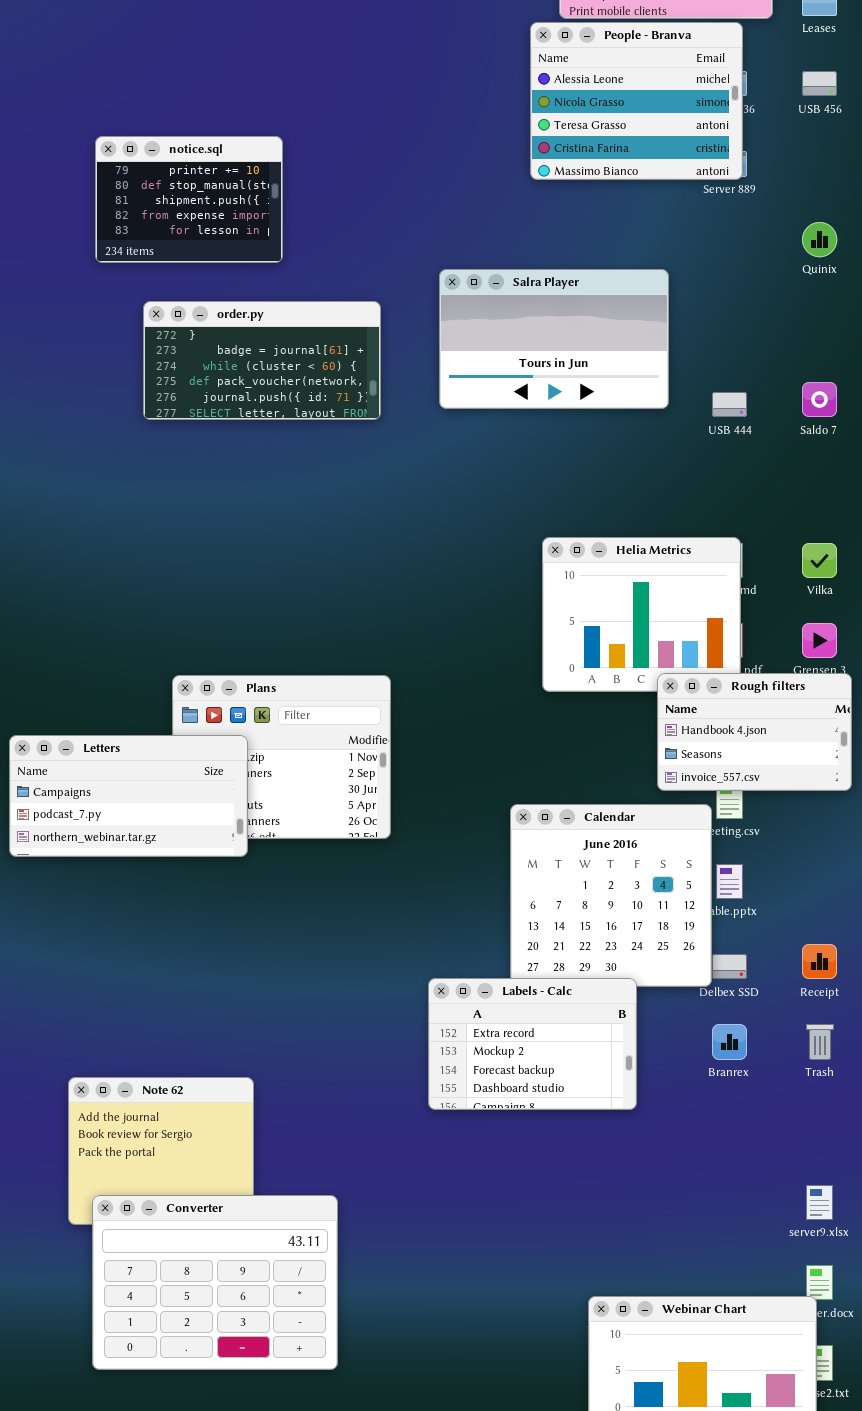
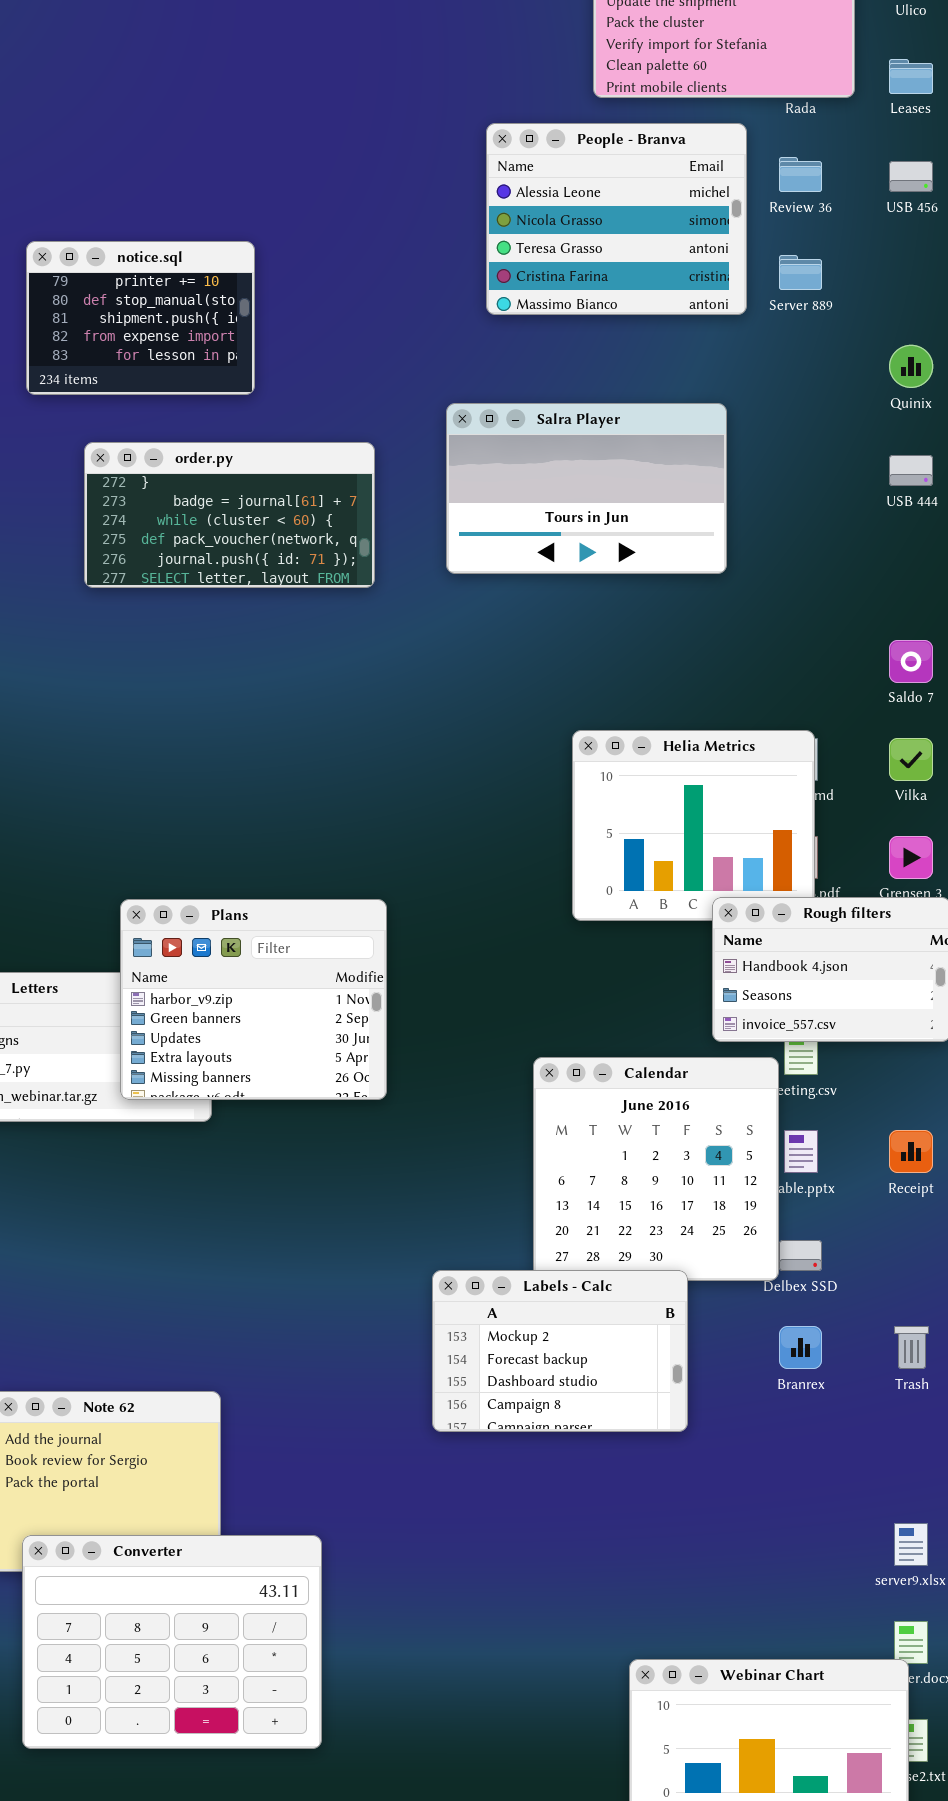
People - Branva: [530,22,743,180] -> [486,123,747,315], moved
Saldo 7: [802,382,837,417] -> [889,640,933,683], moved
USB 444: [712,392,747,417] -> [889,455,933,486], moved
Plans: [172,675,391,839] -> [120,899,387,1100], raised
Receipt: [802,944,837,979] -> [889,1130,933,1173], moved
Labels - Calc: [428,978,637,1110] -> [432,1270,688,1432], scrolled down 1 row

